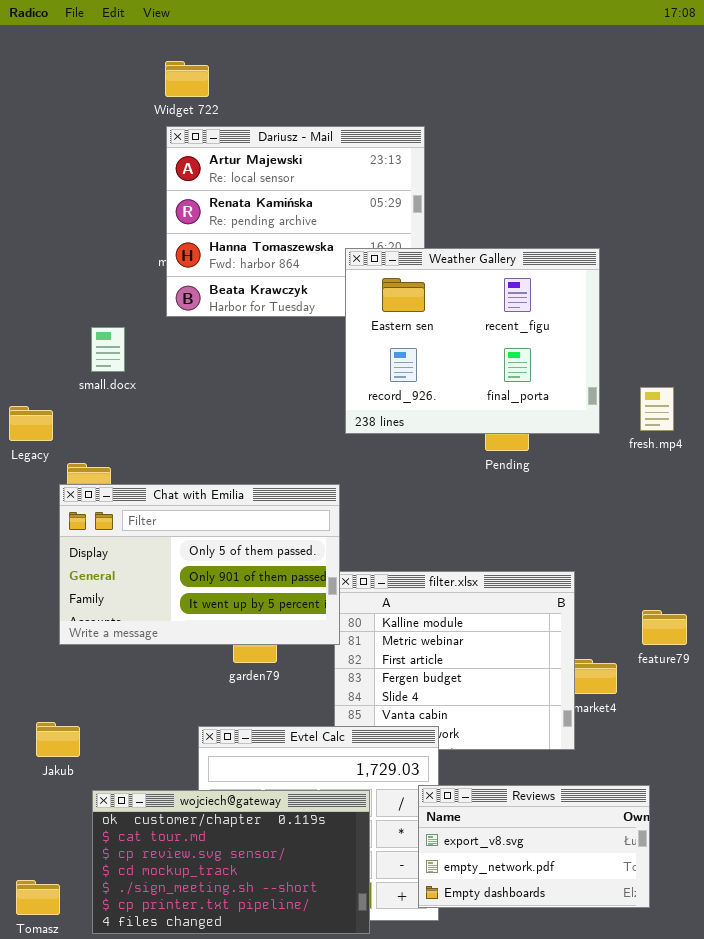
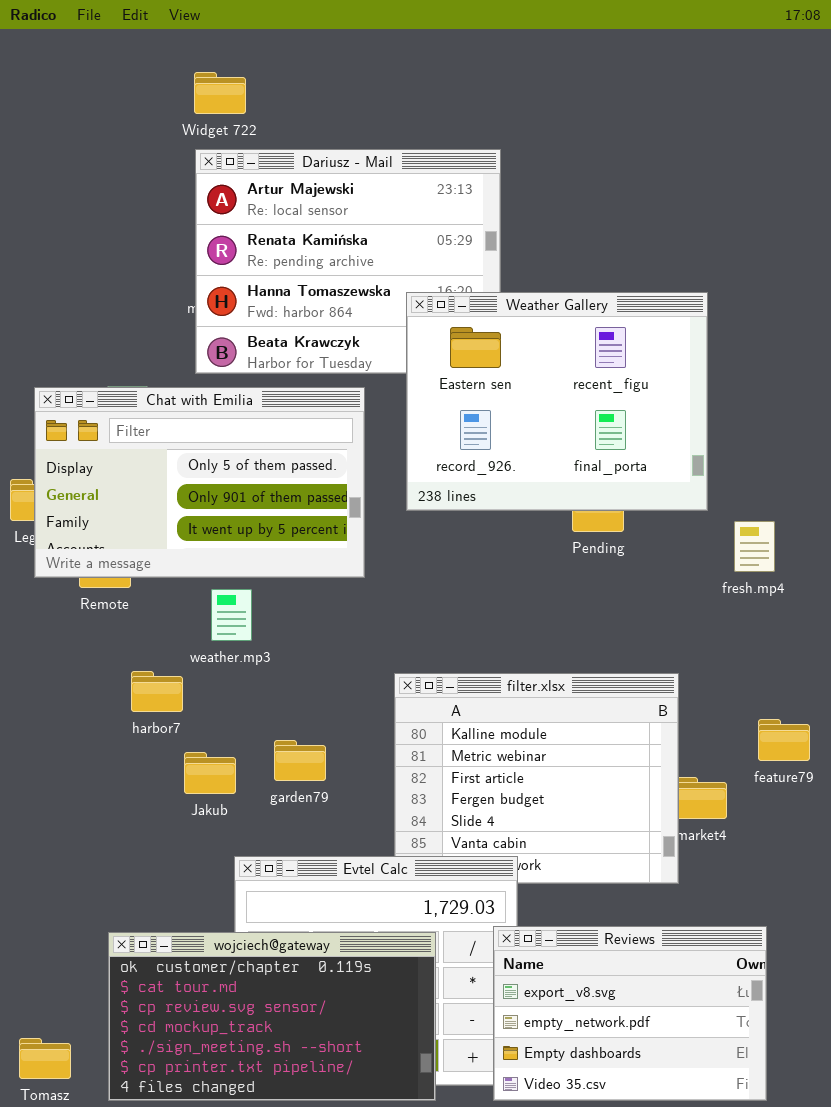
fresh.mp4: [640,387,674,431] -> [734,521,775,572], moved
Chat with Emilia: [59,484,340,645] -> [34,387,365,578], moved
Jakub: [36,722,80,757] -> [184,752,236,794], moved
Reviews: [418,785,650,908] -> [493,926,767,1101], resized

